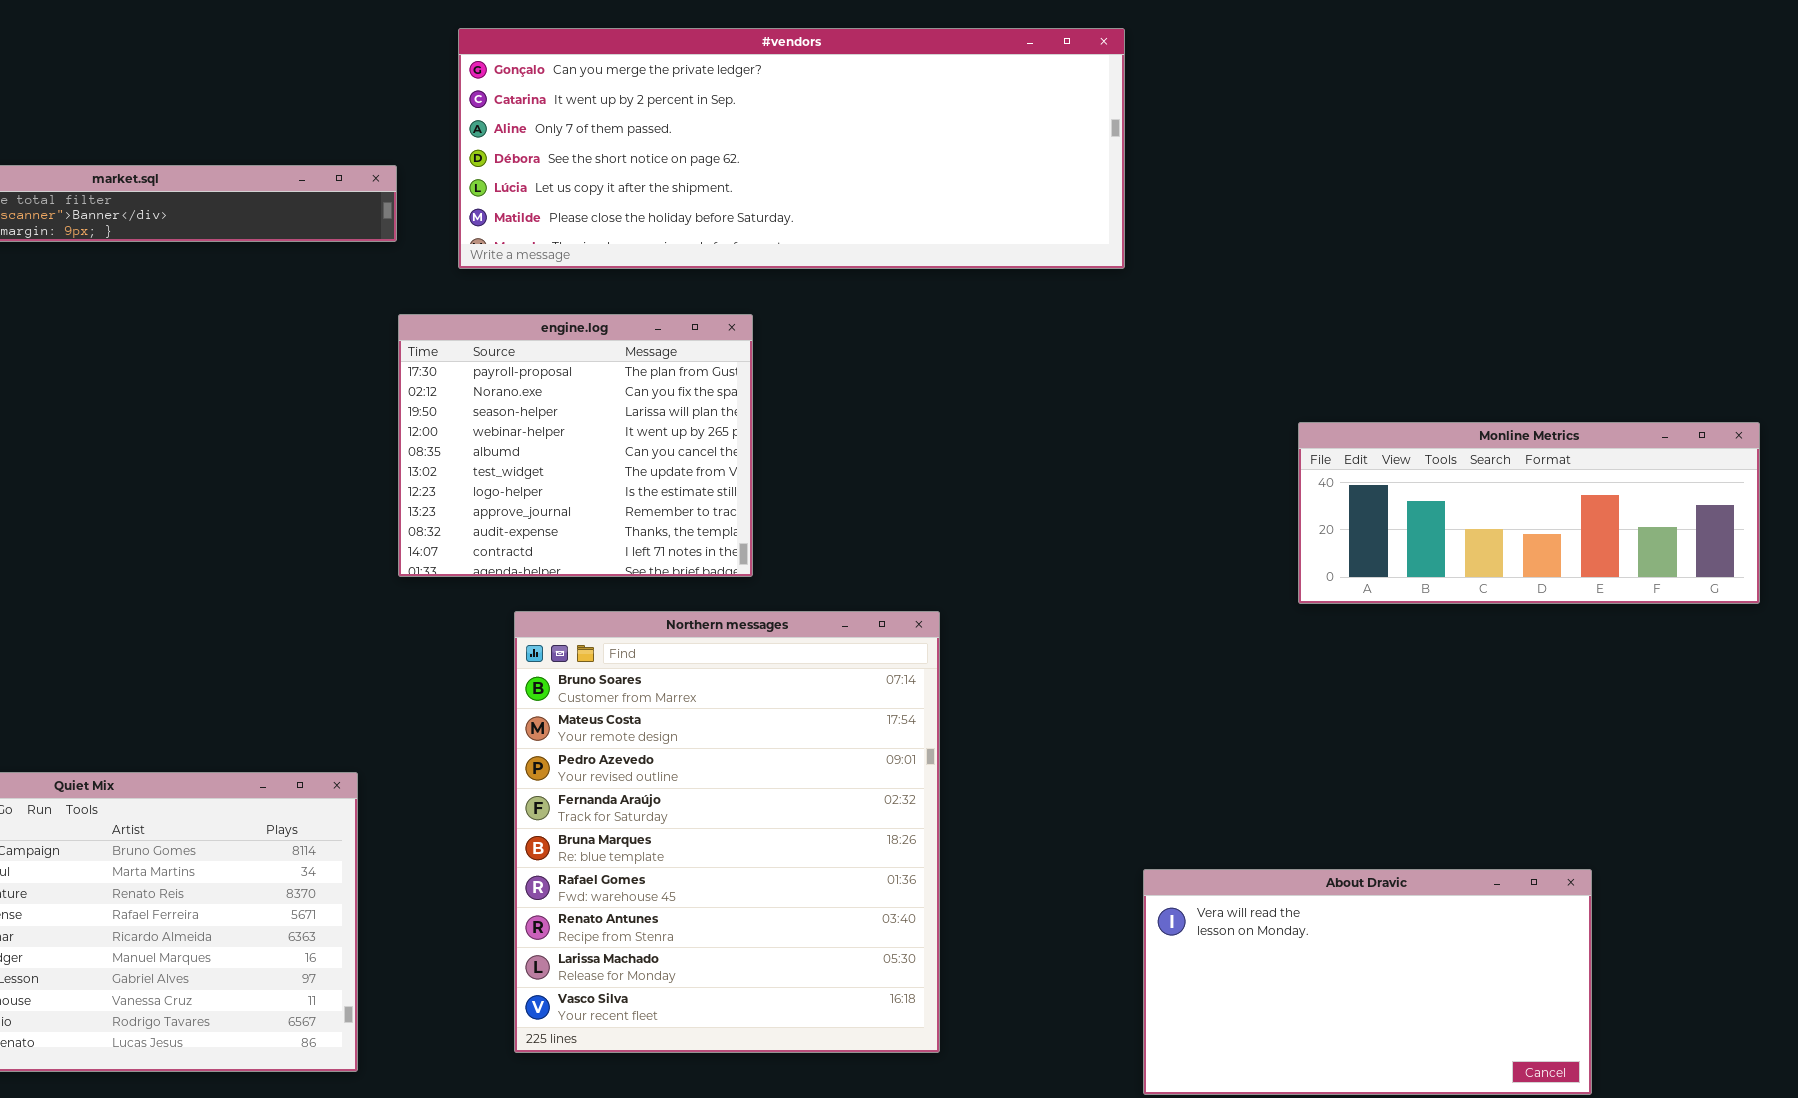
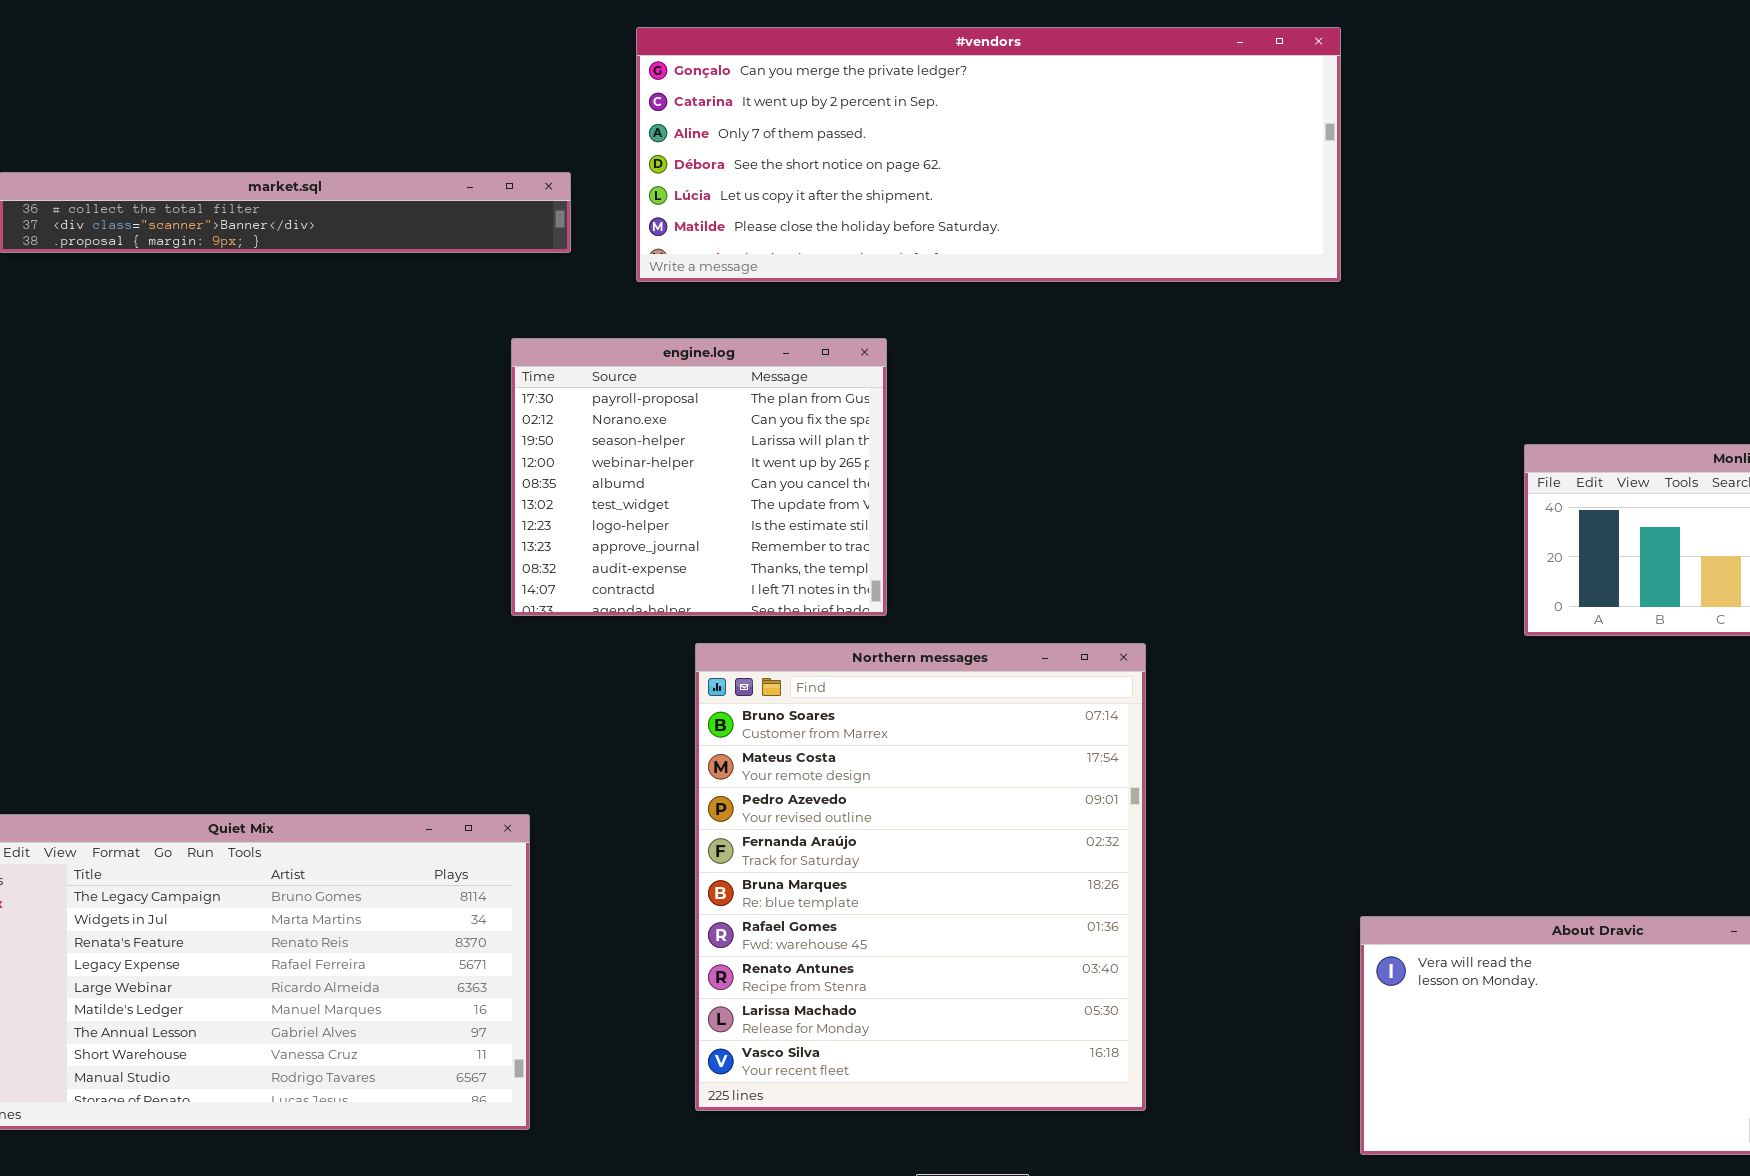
engine.log: [398,314,753,577] -> [511,338,887,616], moved

